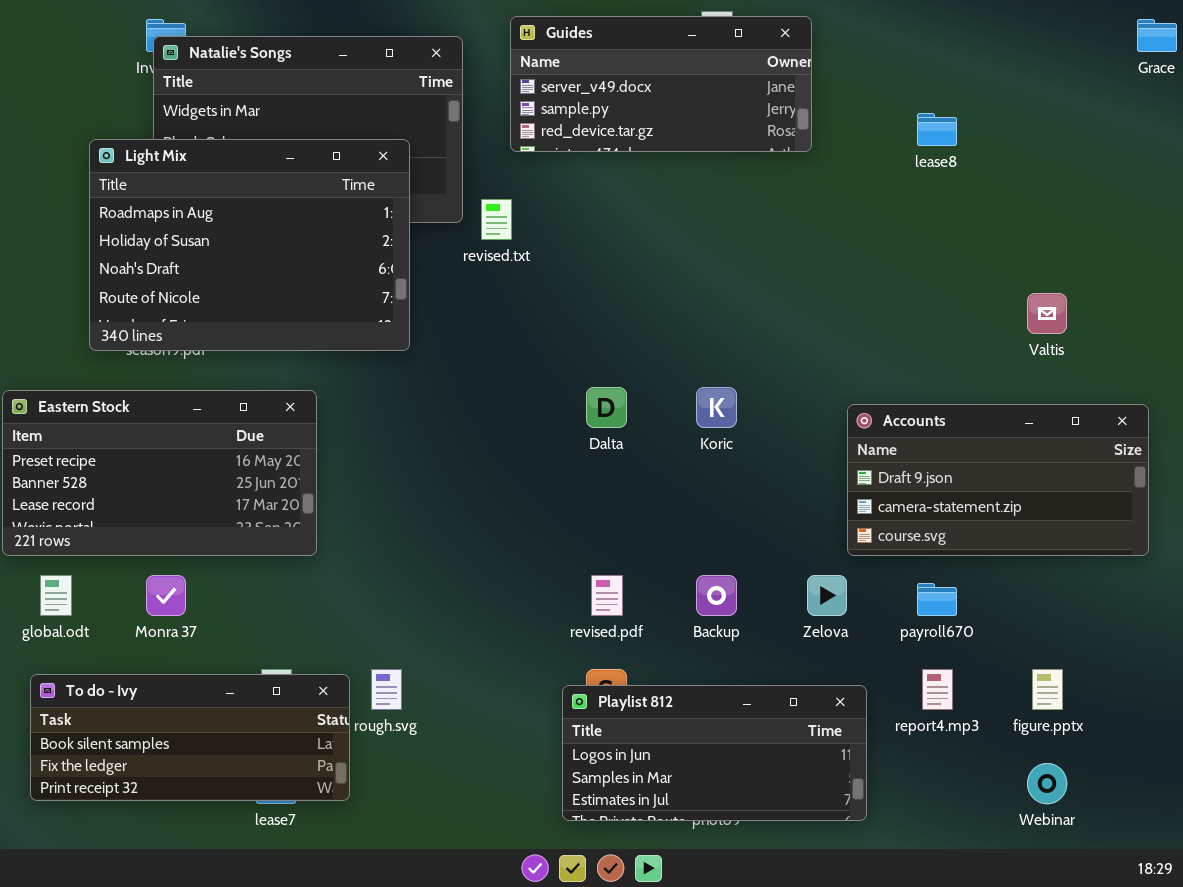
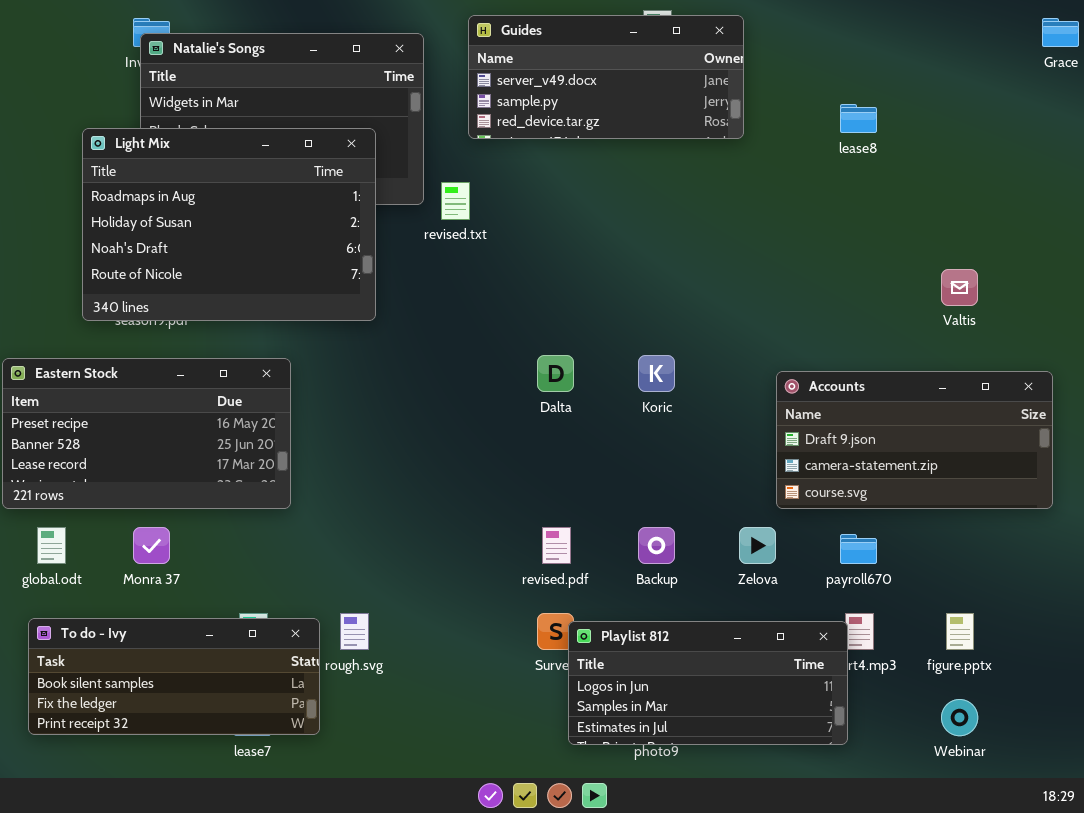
Playlist 812: [562,685,867,821] -> [568,621,848,745], moved

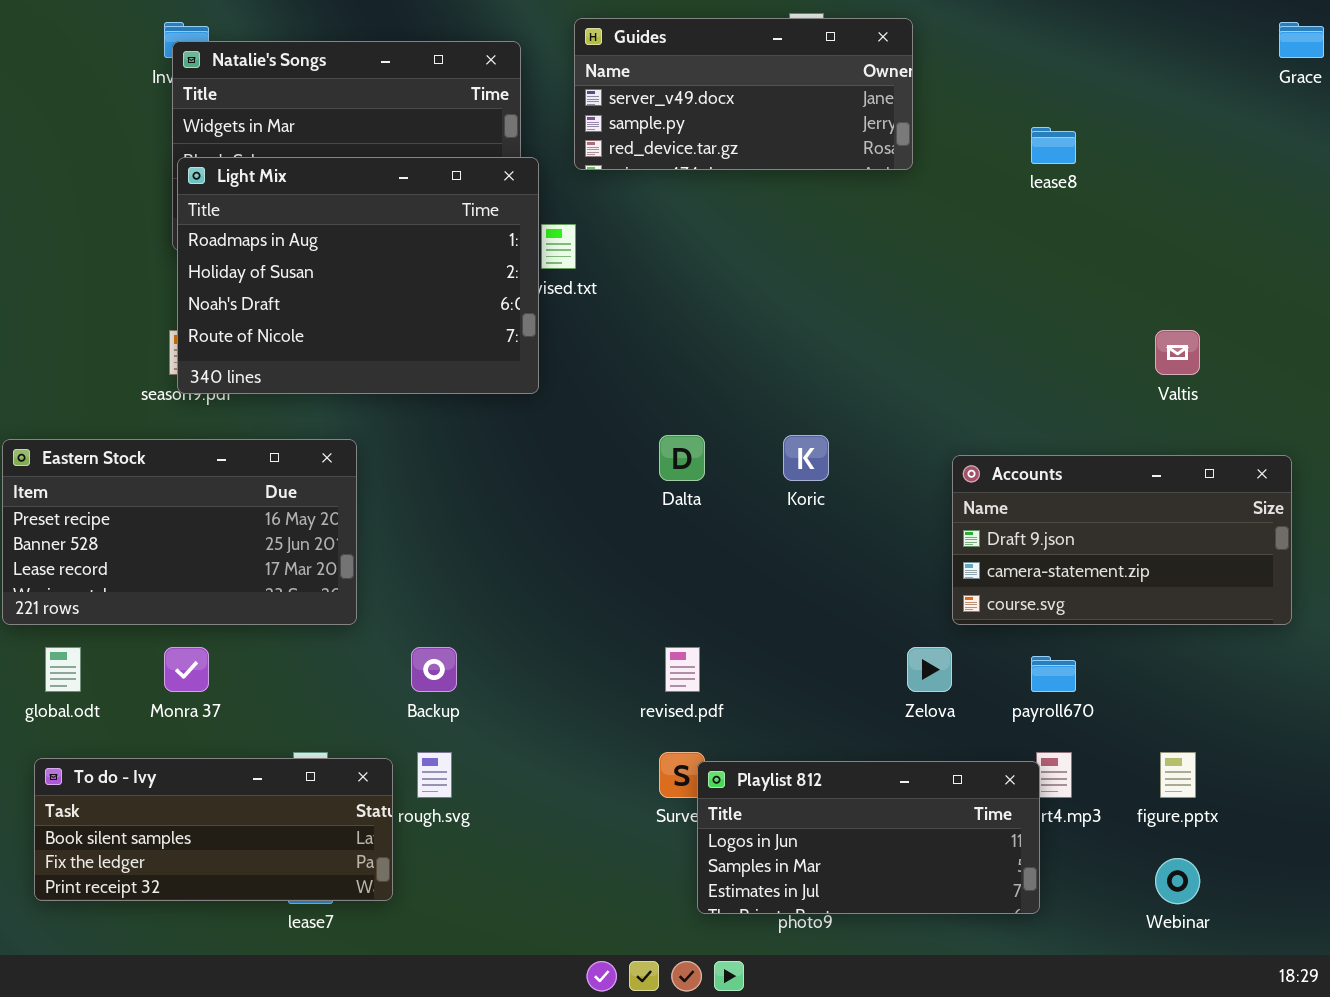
Light Mix: [82,128,376,321] -> [177,157,539,394], moved
Backup: [638,527,675,564] -> [411,647,457,692], moved

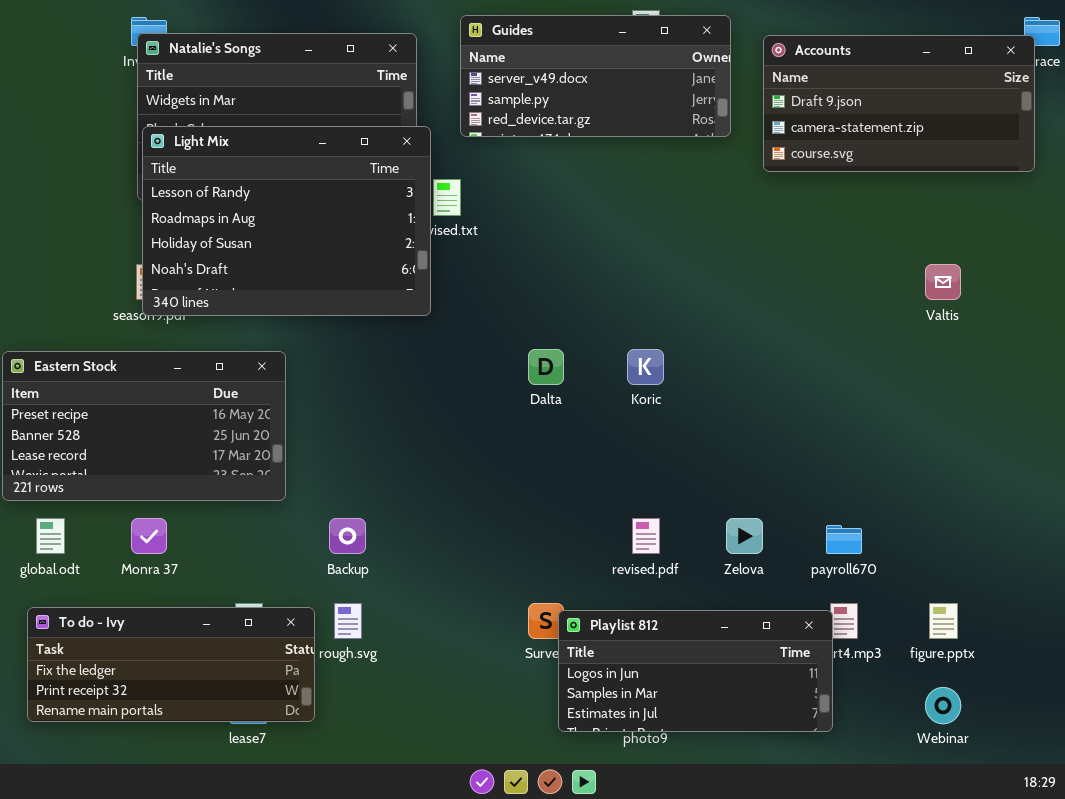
Light Mix: [177,157,539,394] -> [142,126,431,316], scrolled up 1 row
Accounts: [952,455,1292,625] -> [763,35,1035,172], moved
revised.pdf: [665,647,700,692] -> [632,518,660,554], moved
To do - Ivy: [34,758,393,901] -> [27,607,315,722], scrolled down 1 row

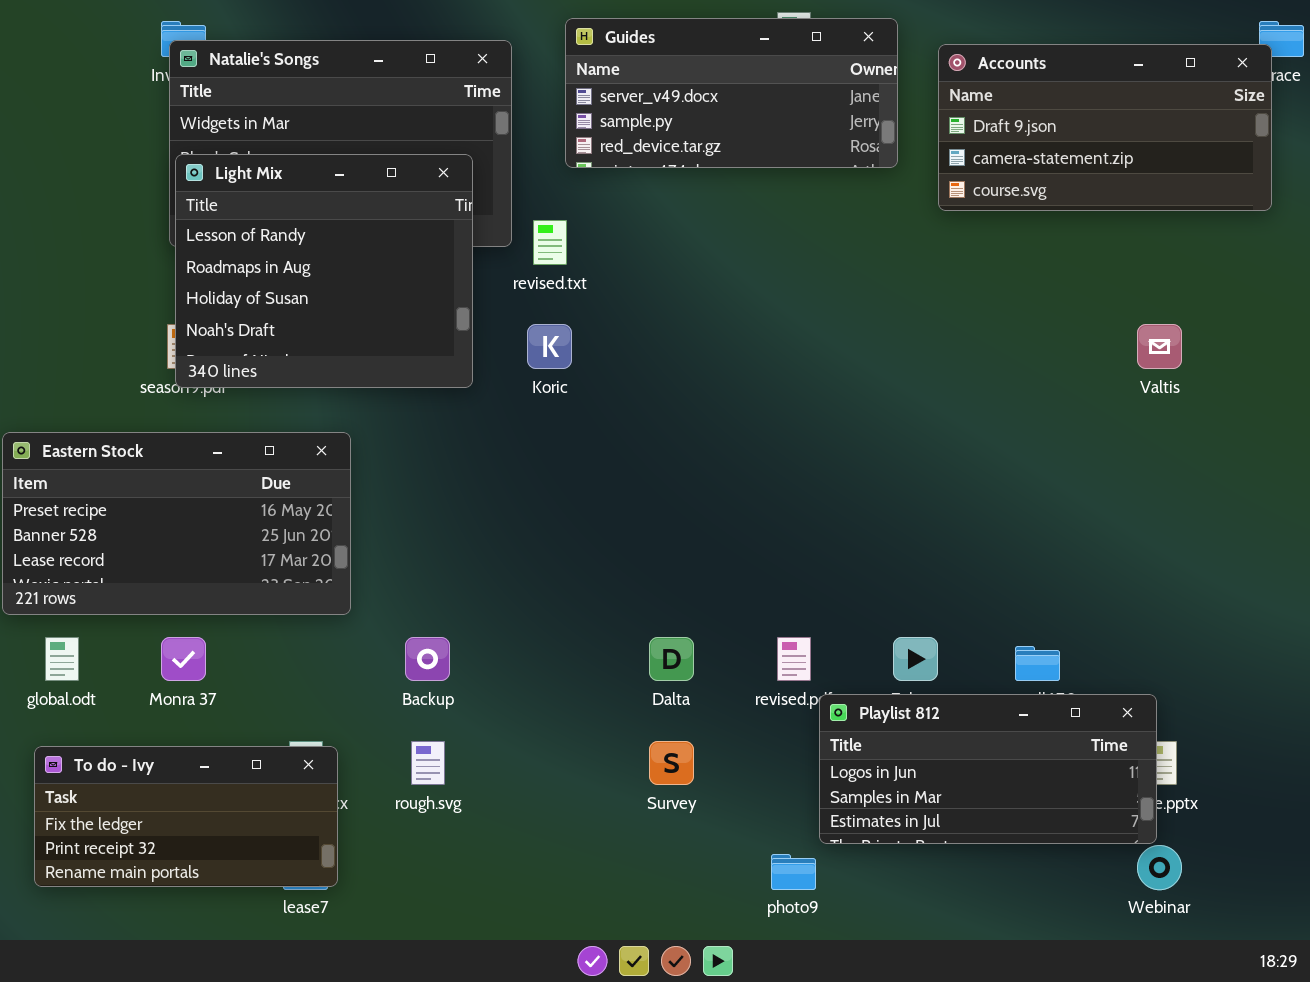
Light Mix: [142,126,431,316] -> [175,154,473,388], resized
Dalta: [528,349,564,385] -> [649,637,694,681], moved
Koric: [627,349,664,385] -> [527,324,572,369], moved
To do - Ivy: [27,607,315,722] -> [34,746,338,887], resized
Playlist 812: [558,610,833,732] -> [819,694,1157,844], moved

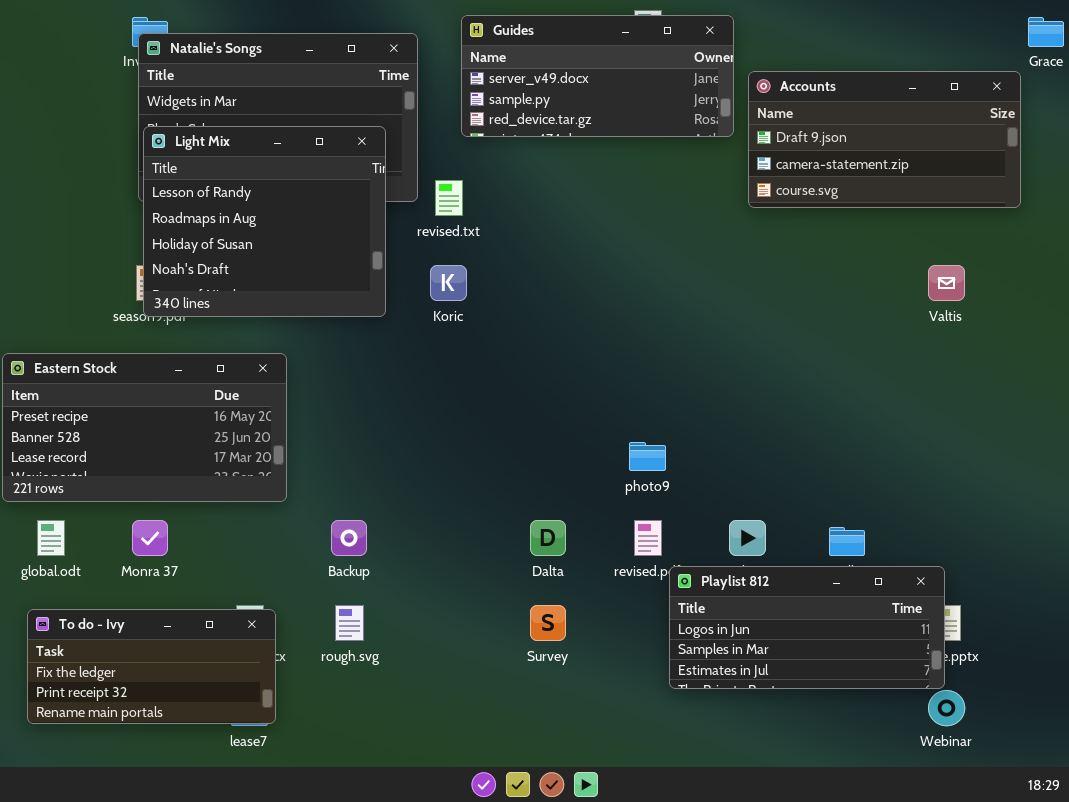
Accounts: [938,44,1272,211] -> [748,71,1021,208], moved
photo9: [771,854,816,890] -> [629,442,666,471], moved

